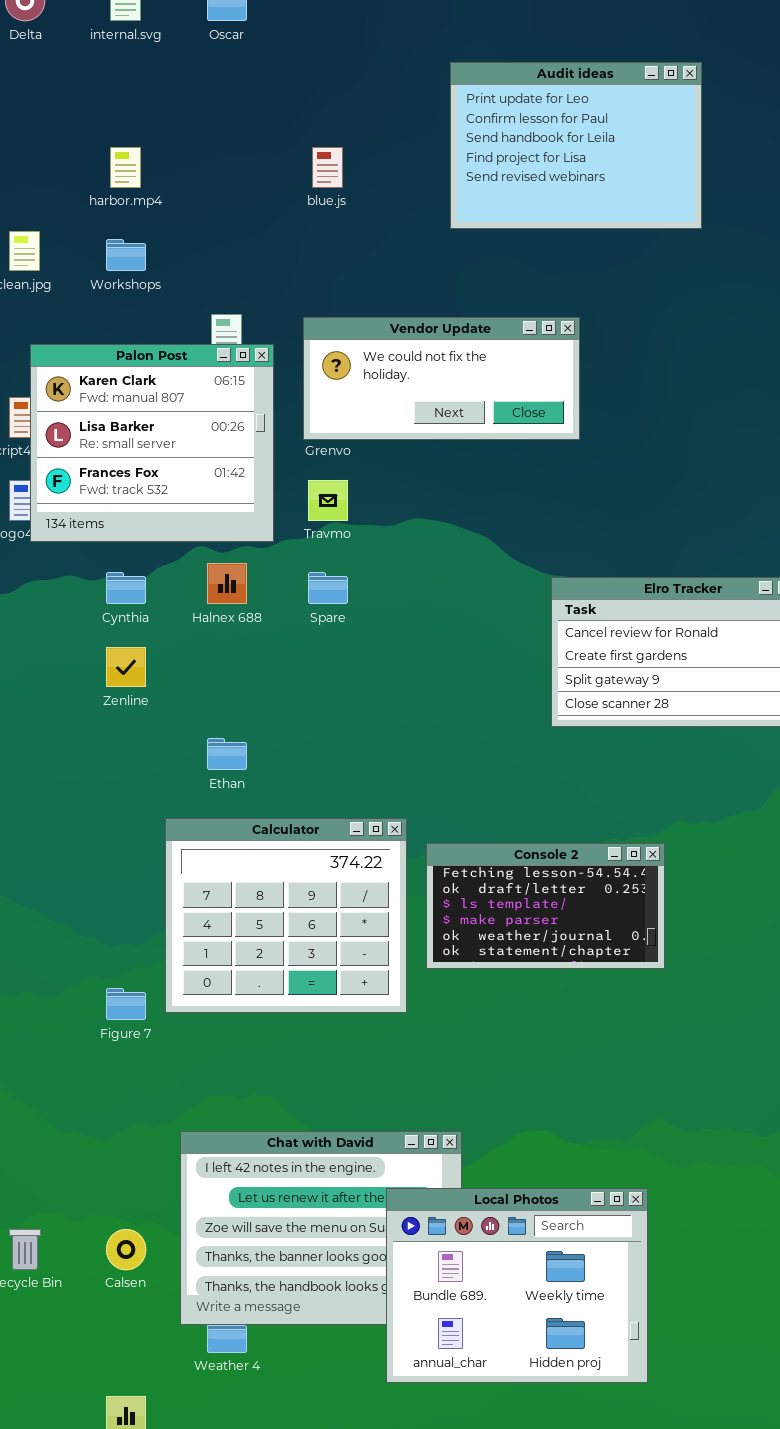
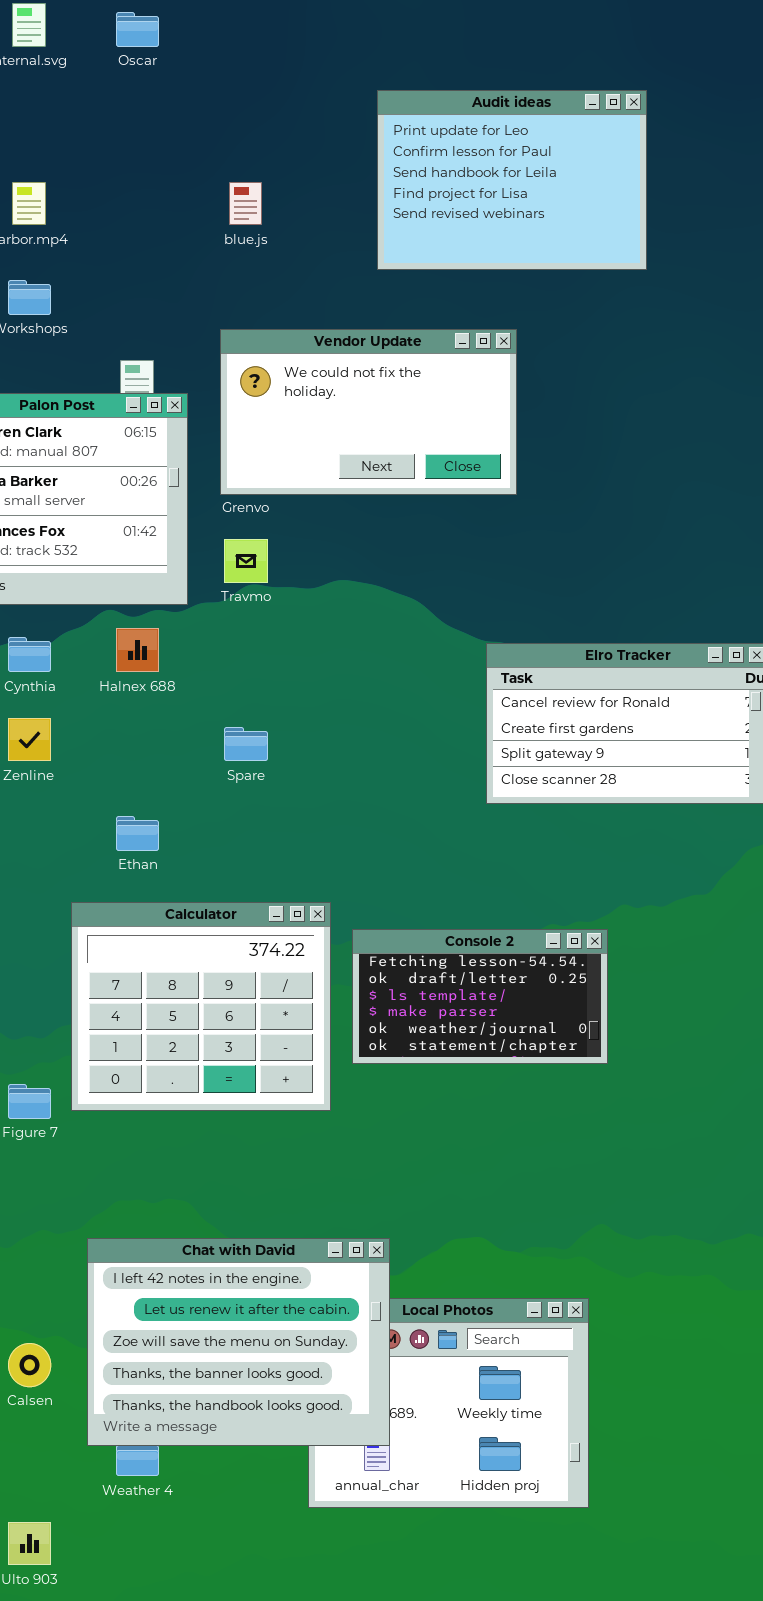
Vendor Update: [303,317,580,440] -> [220,329,517,495], resized
Spare: [308,572,348,604] -> [224,727,268,761], moved
Chat with David: [180,1131,462,1325] -> [87,1238,390,1446], raised

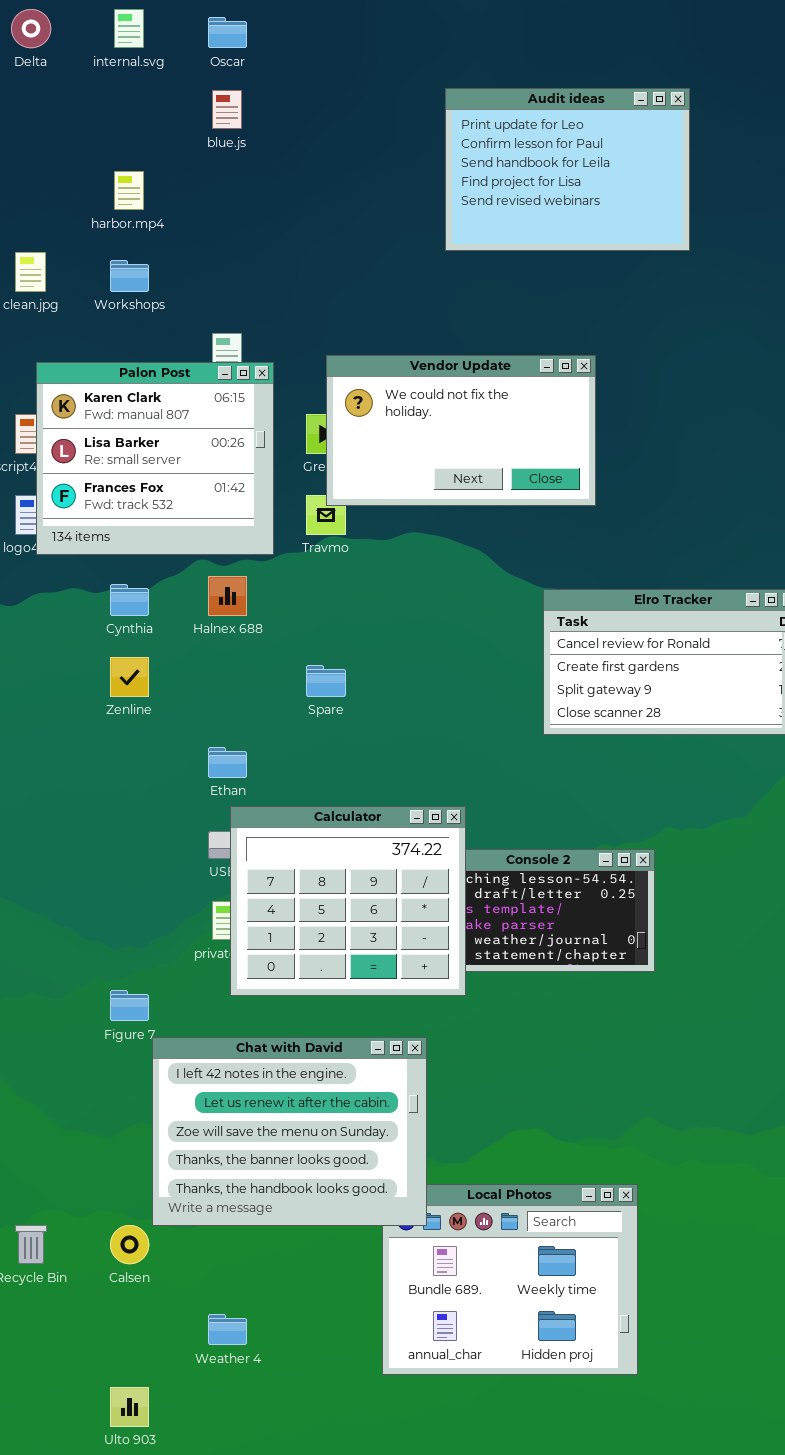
blue.js: [229,182,262,225] -> [212,90,242,129], moved
Vendor Update: [220,329,517,495] -> [326,355,596,506], moved
Calculator: [71,902,331,1111] -> [230,806,466,996], moved
Chat with David: [87,1238,390,1446] -> [152,1037,427,1226], moved

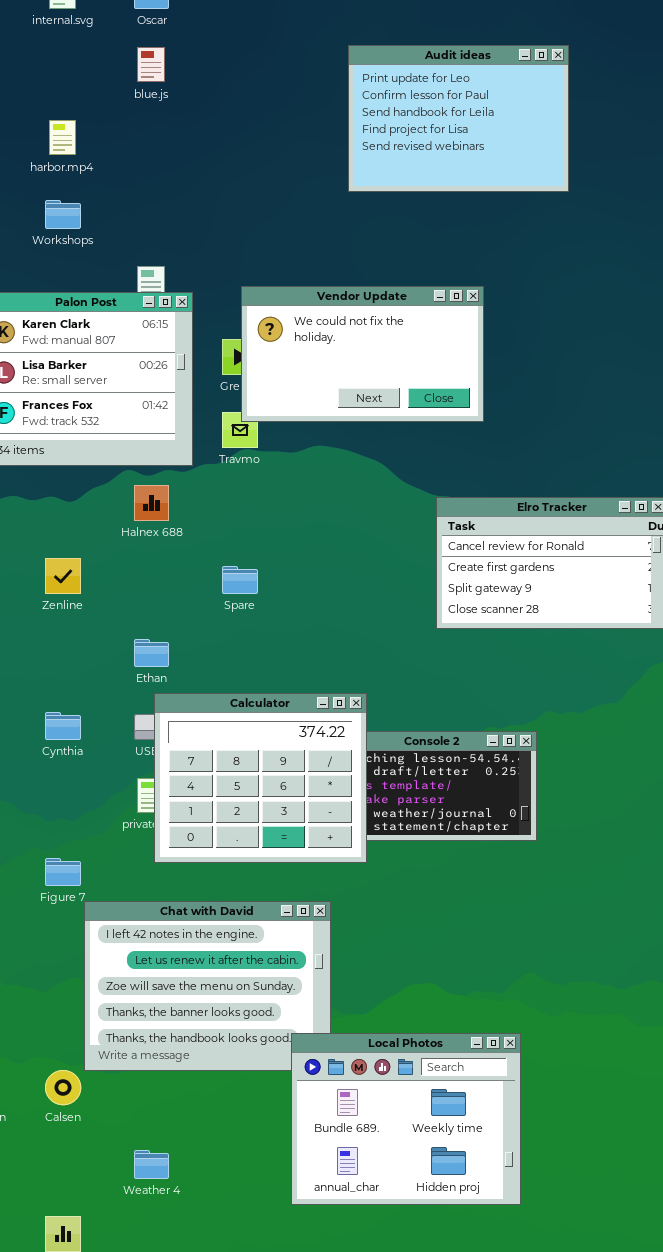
Cynthia: [110,584,149,616] -> [45,712,81,740], moved
Local Photos: [382,1184,638,1375] -> [291,1033,521,1205], raised

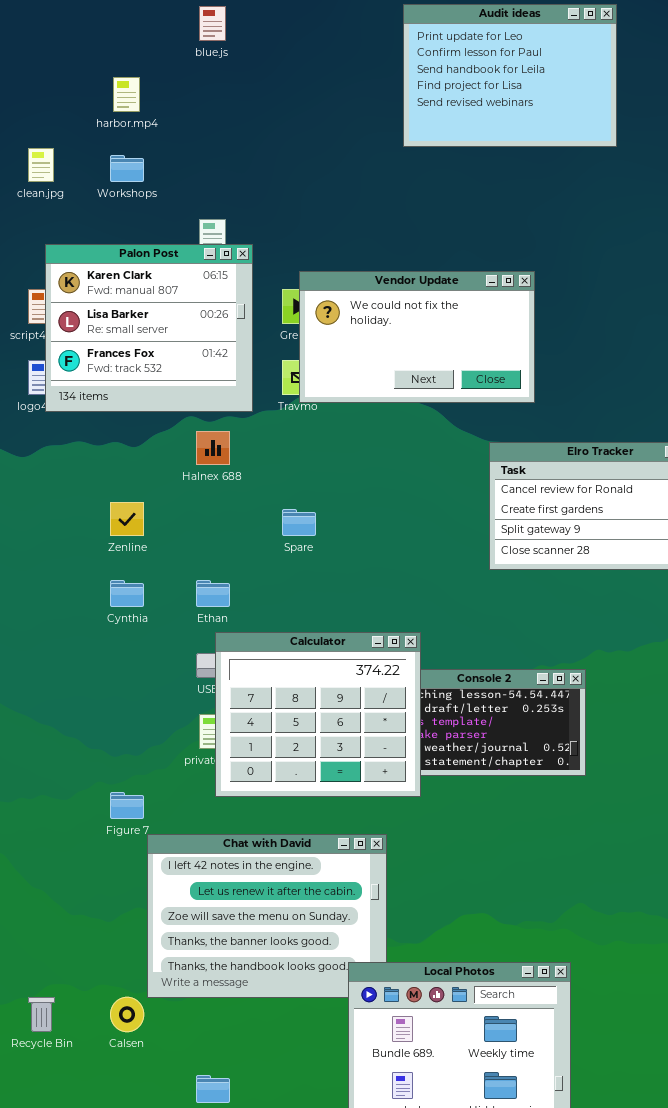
Vendor Update: [241,286,484,422] -> [299,271,535,403], moved
Cynthia: [45,712,81,740] -> [110,580,144,607], moved

